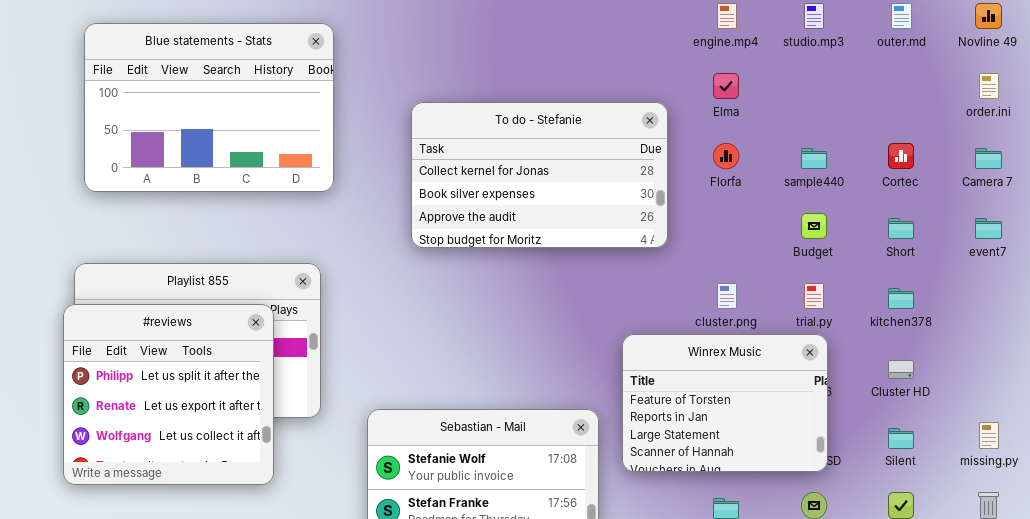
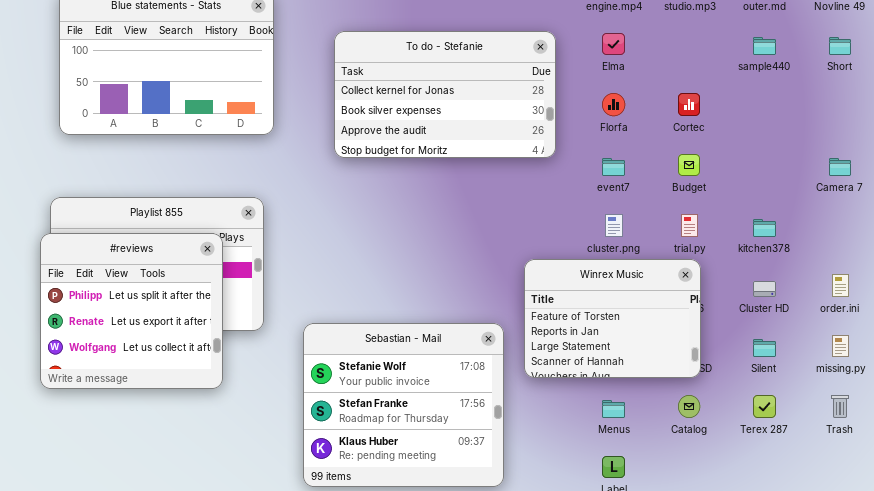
order.ini: [979,73,999,99] -> [832,274,849,297], moved
To do - Stefanie: [411,102,668,248] -> [334,31,556,158], moved
Cortec: [888,143,914,169] -> [678,93,700,116], moved
sample440: [801,148,827,169] -> [753,37,776,55], moved
Camera 7: [975,148,1002,169] -> [829,158,851,176], moved
Short: [888,218,914,239] -> [829,37,851,55], moved
event7: [975,218,1002,239] -> [602,158,625,176], moved

